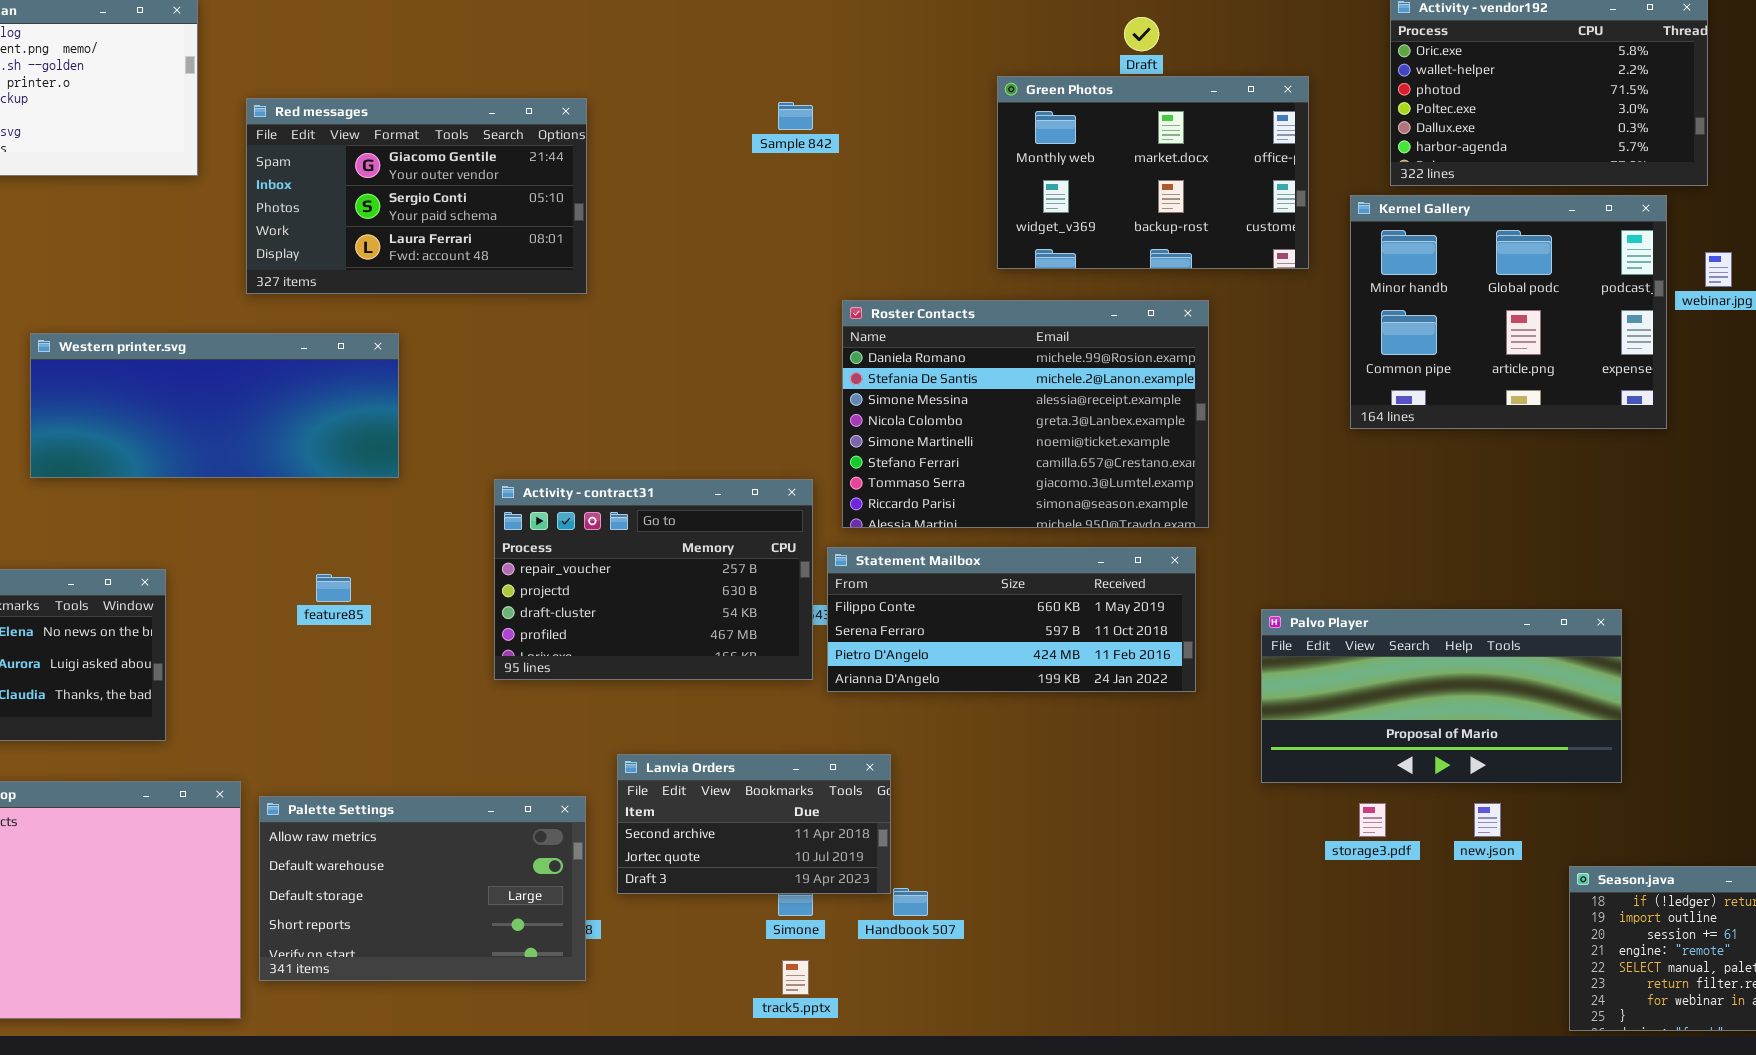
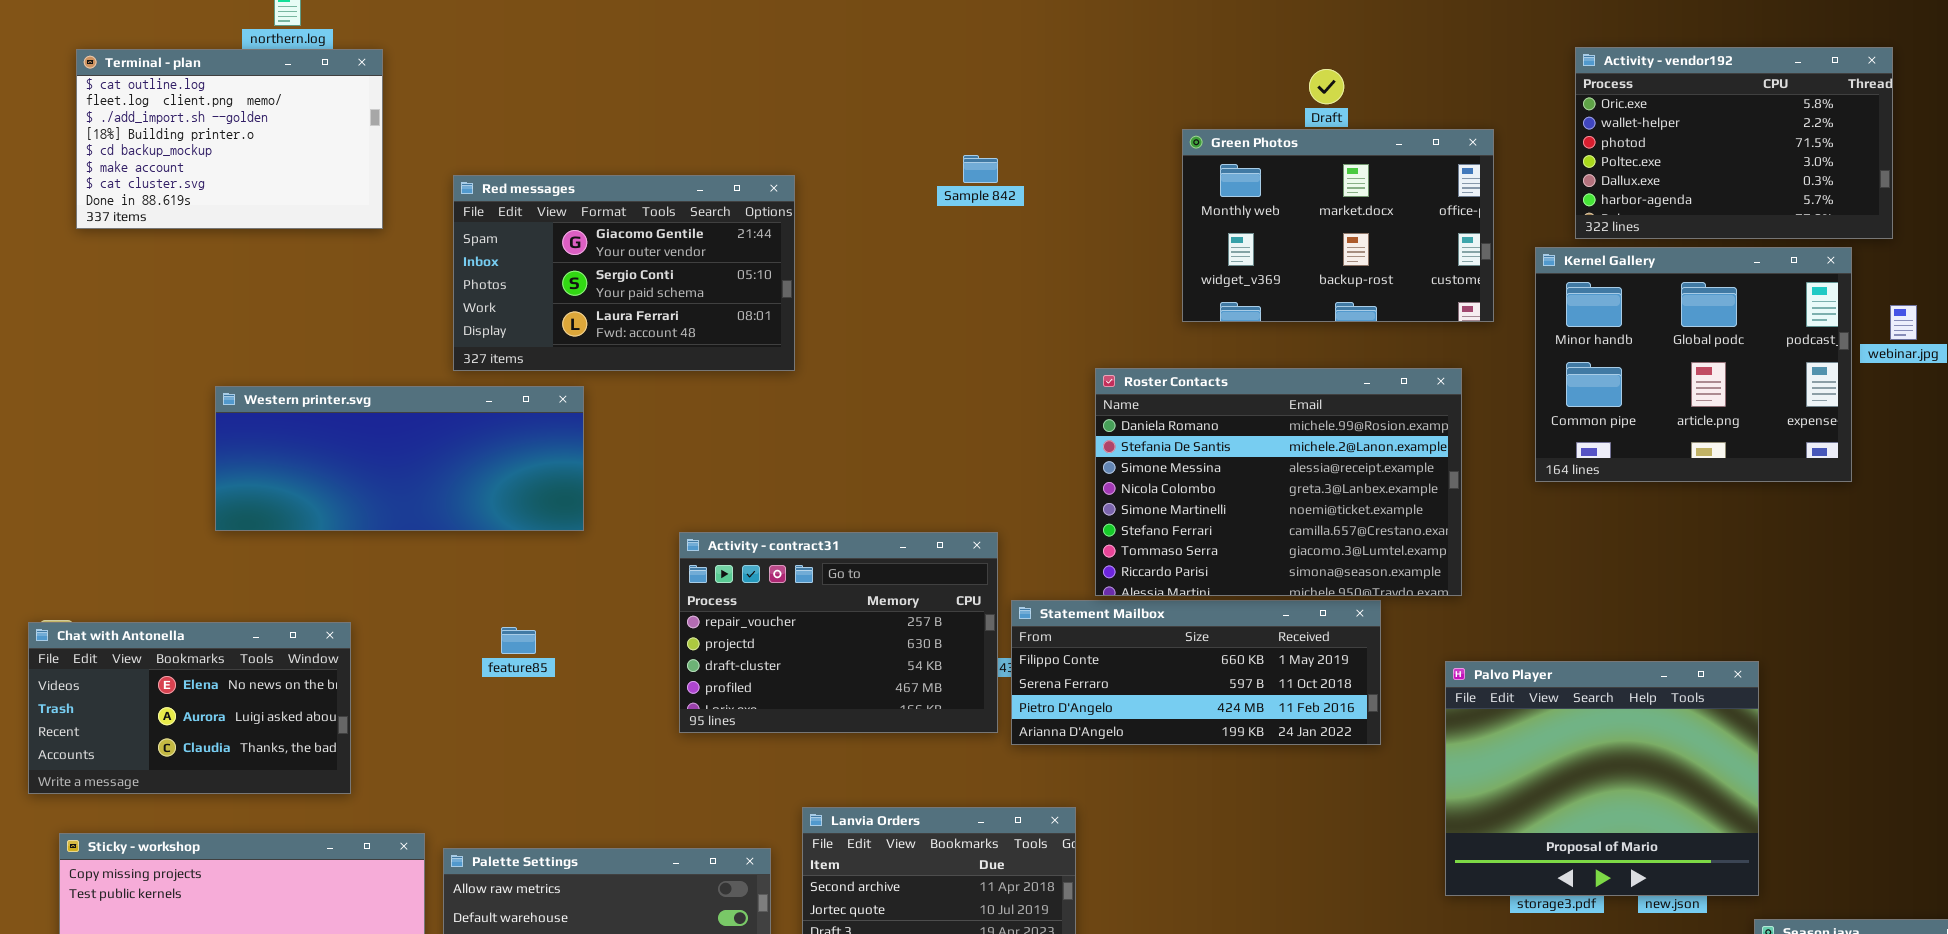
Red messages: [246,98,587,294] -> [453,175,795,371], moved
Roster Contacts: [842,300,1209,528] -> [1095,368,1462,596], moved
Palvo Player: [1261,609,1622,783] -> [1445,661,1759,896], resized

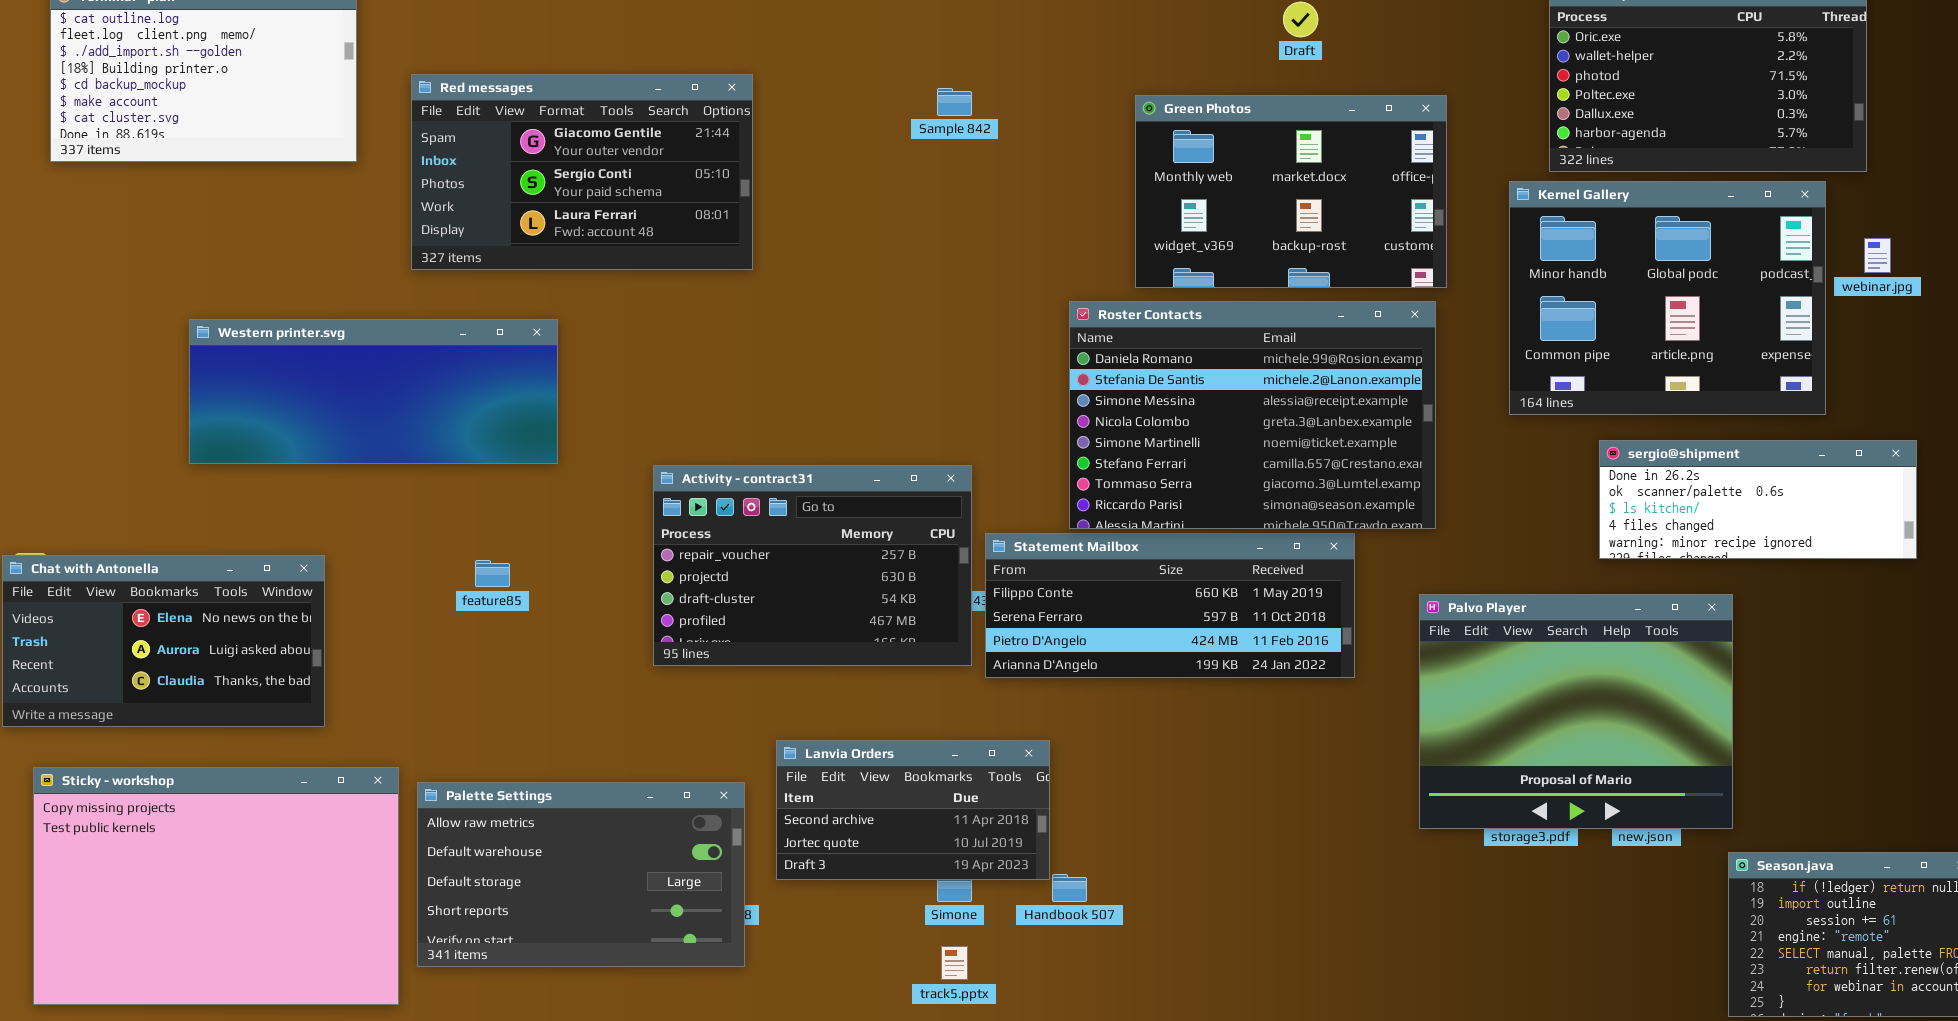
Green Photos: [1182,129,1494,322] -> [1135,95,1447,288], moved
Red messages: [453,175,795,371] -> [411,74,753,270], moved
sergio@shipment: none -> [1599,440,1917,559], opened

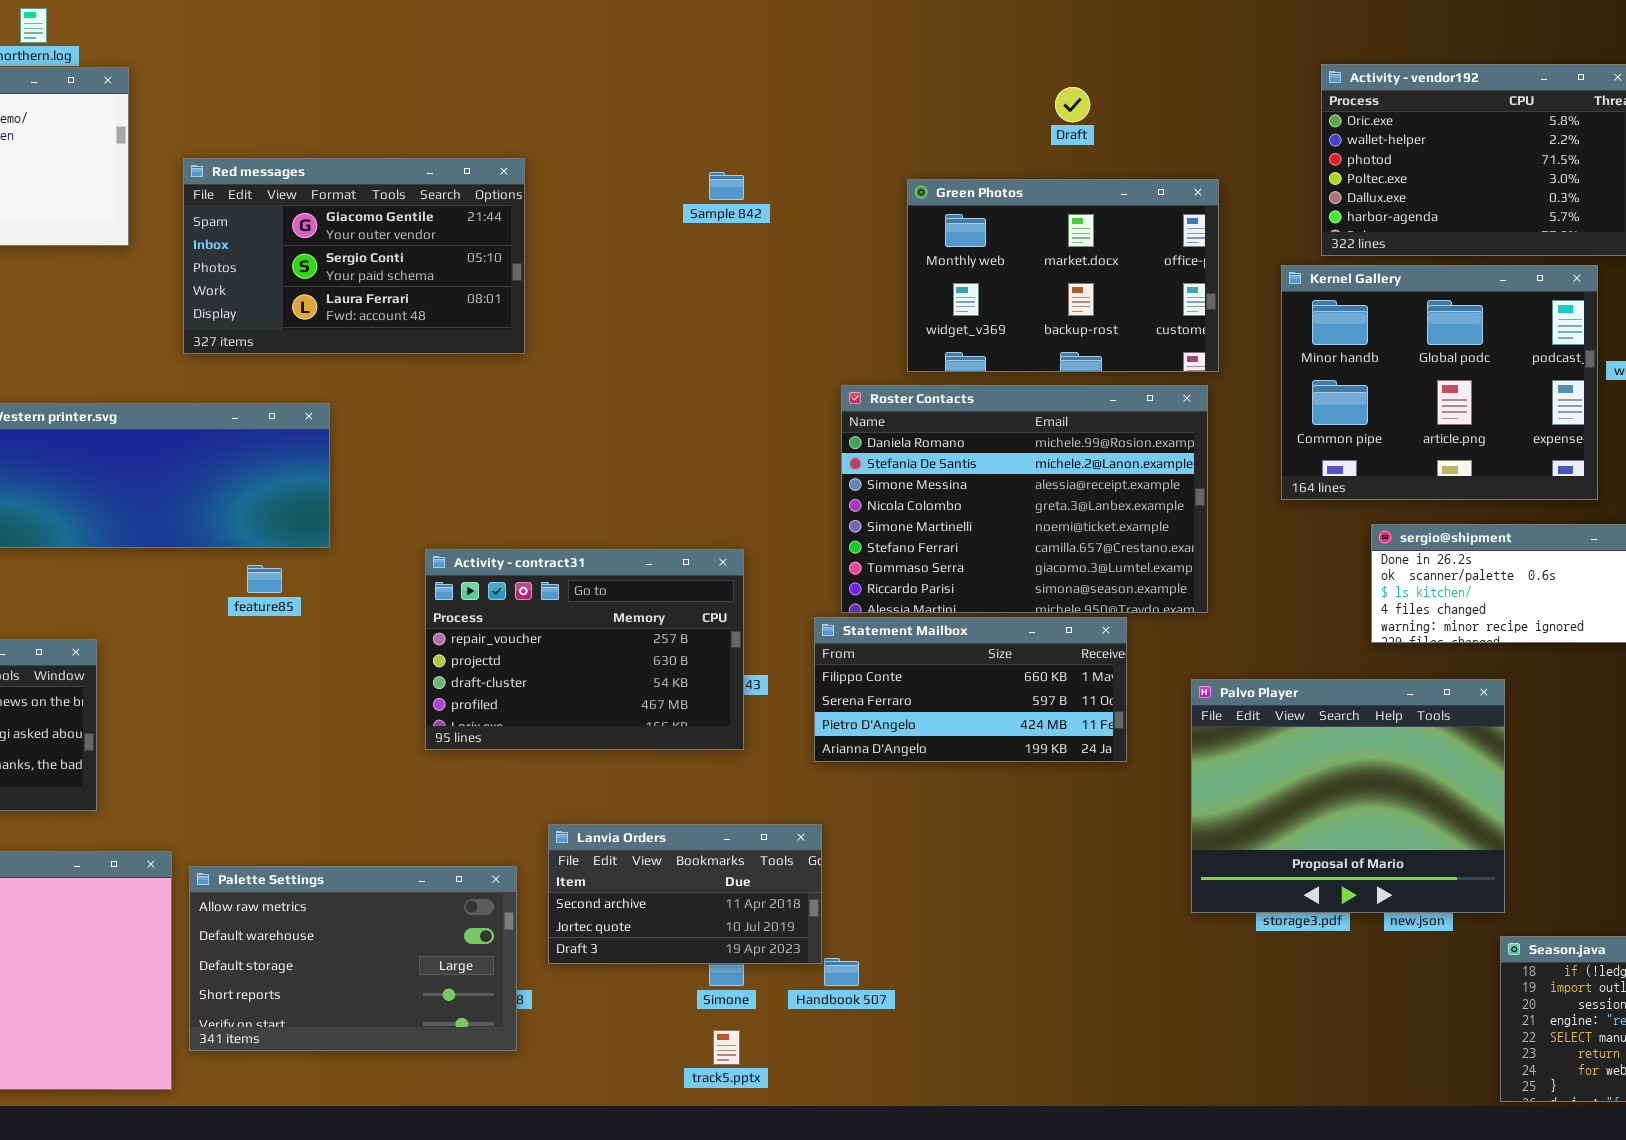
Statement Mailbox: [985,533,1355,678] -> [814,617,1127,762], resized
feature85: [475,560,510,587] -> [247,565,282,593], moved

